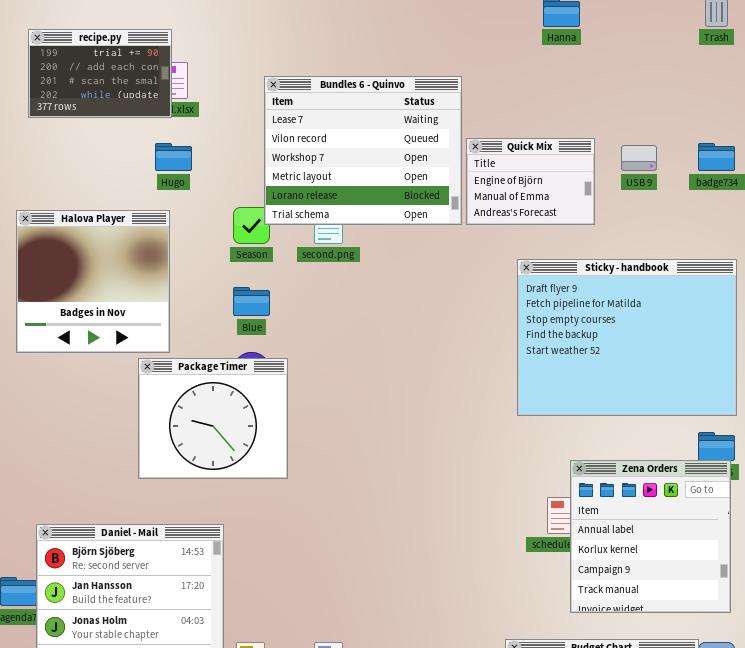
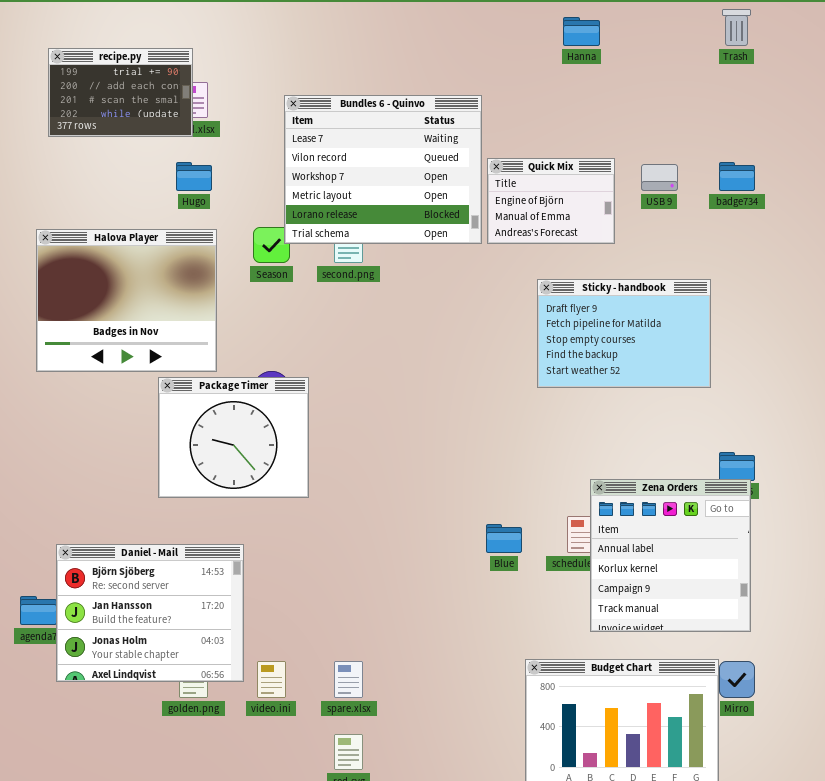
Halova Player: [16,210,170,353] -> [36,229,217,372], resized
Sticky - handbook: [517,259,737,416] -> [537,279,711,388], resized
Blue: [233,287,270,316] -> [486,524,522,553], moved

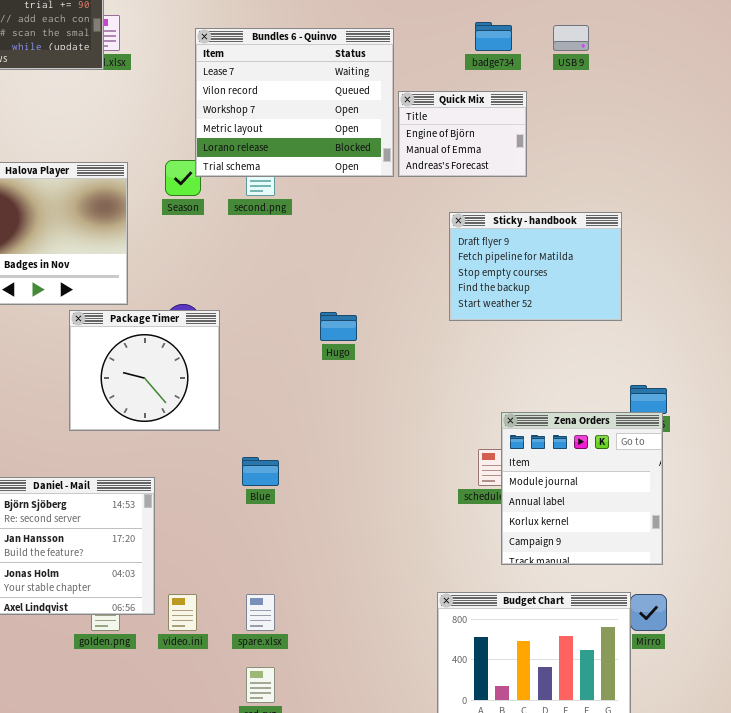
Hugo: [176,162,212,191] -> [320,312,357,341], moved
badge734: [719,162,755,191] -> [475,22,512,51], moved
USB 9: [641,164,678,191] -> [553,25,589,51], moved
Zena Orders: [590,479,751,632] -> [501,412,663,565], scrolled up 1 row
Blue: [486,524,522,553] -> [242,457,279,486], moved

